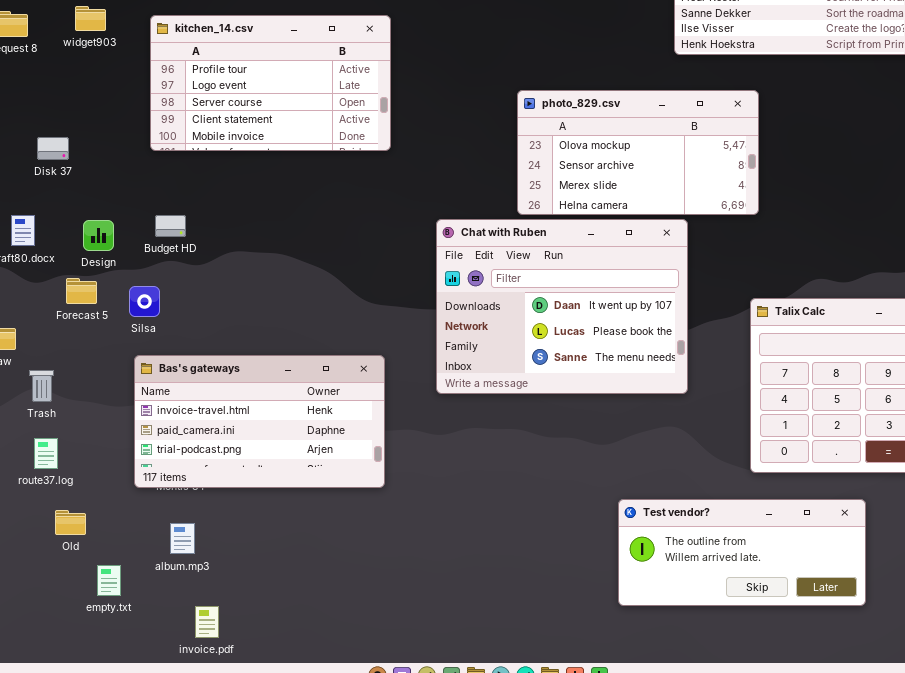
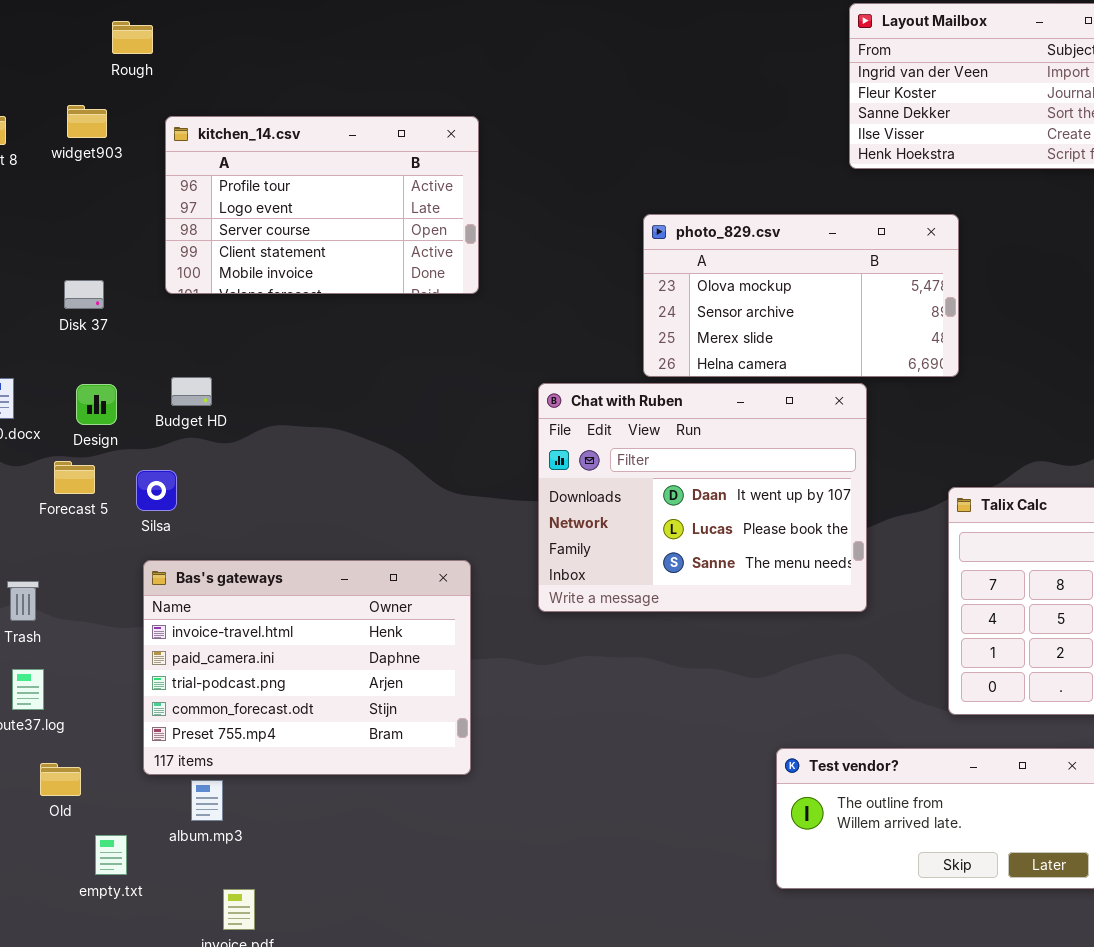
Disk 37: [37,137,69,160] -> [64,280,104,309], moved
Bas's gateways: [134,355,385,488] -> [143,560,471,775], resized

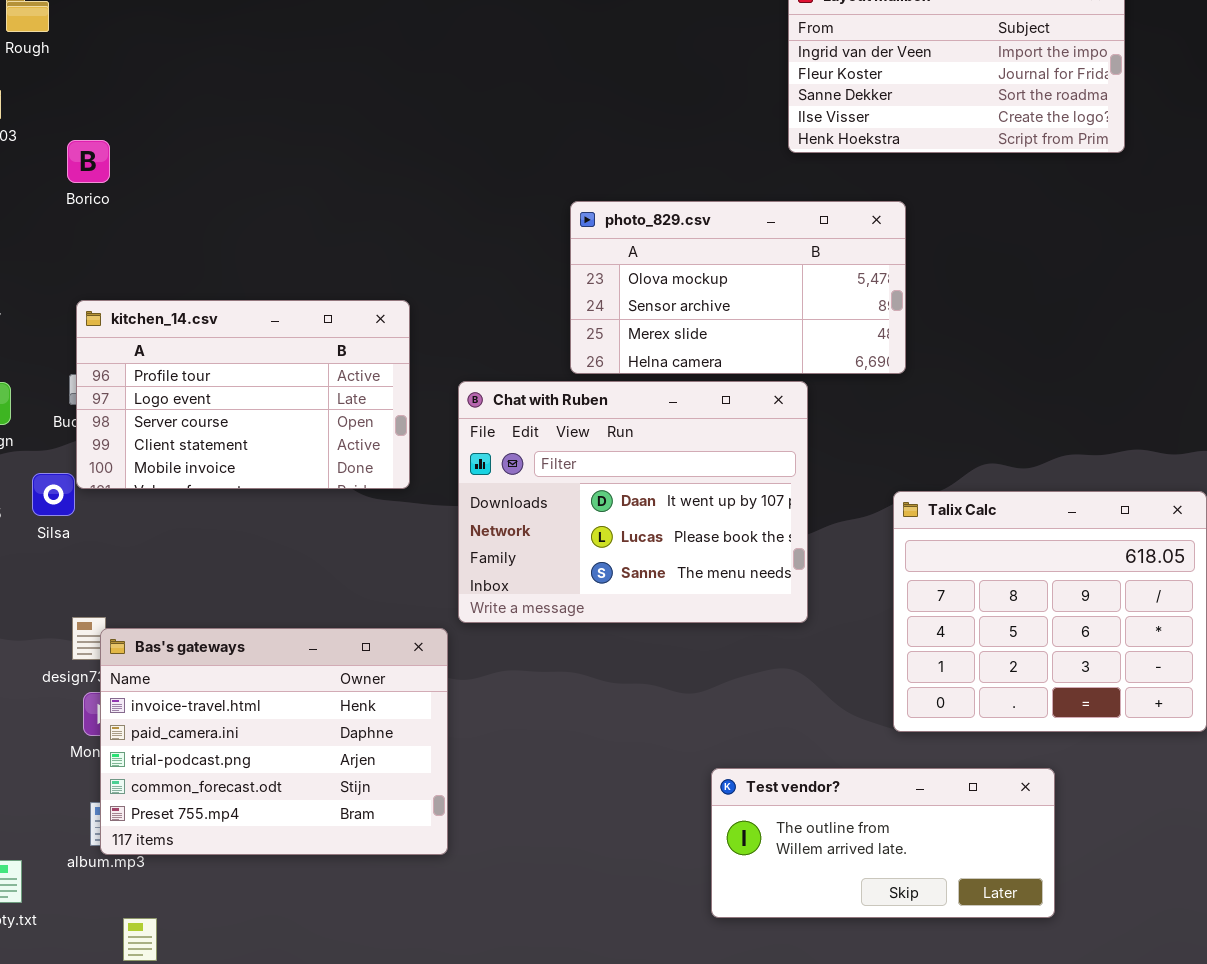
kitchen_14.csv: [165,116,479,294] -> [76,300,410,489], moved
Bas's gateways: [143,560,471,775] -> [100,628,448,855], moved

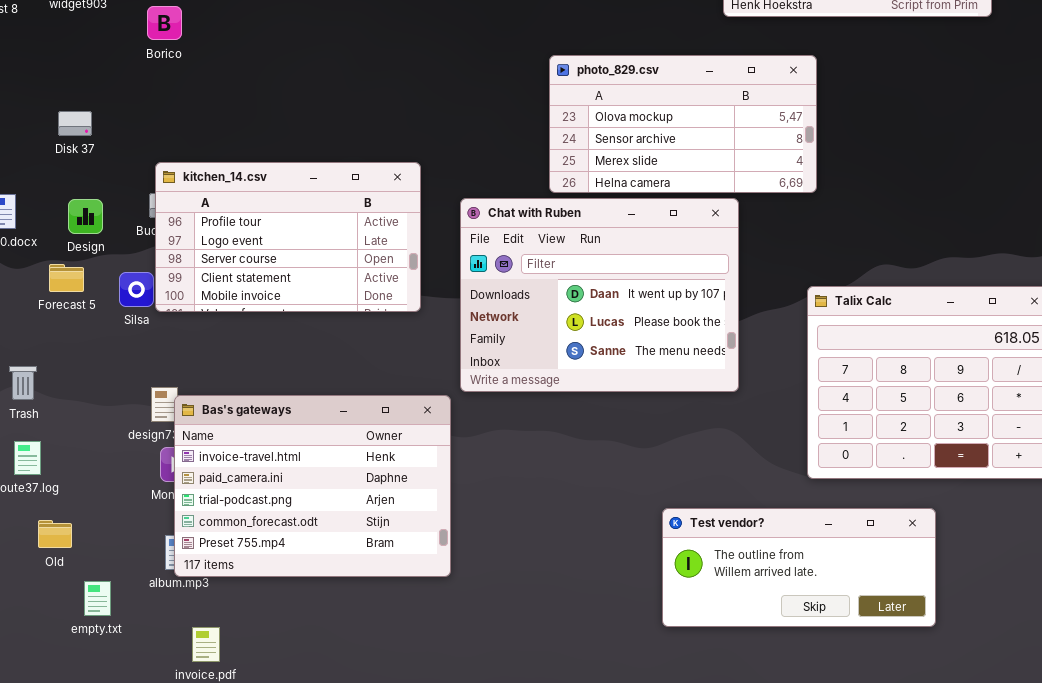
kitchen_14.csv: [76,300,410,489] -> [155,162,421,312], moved

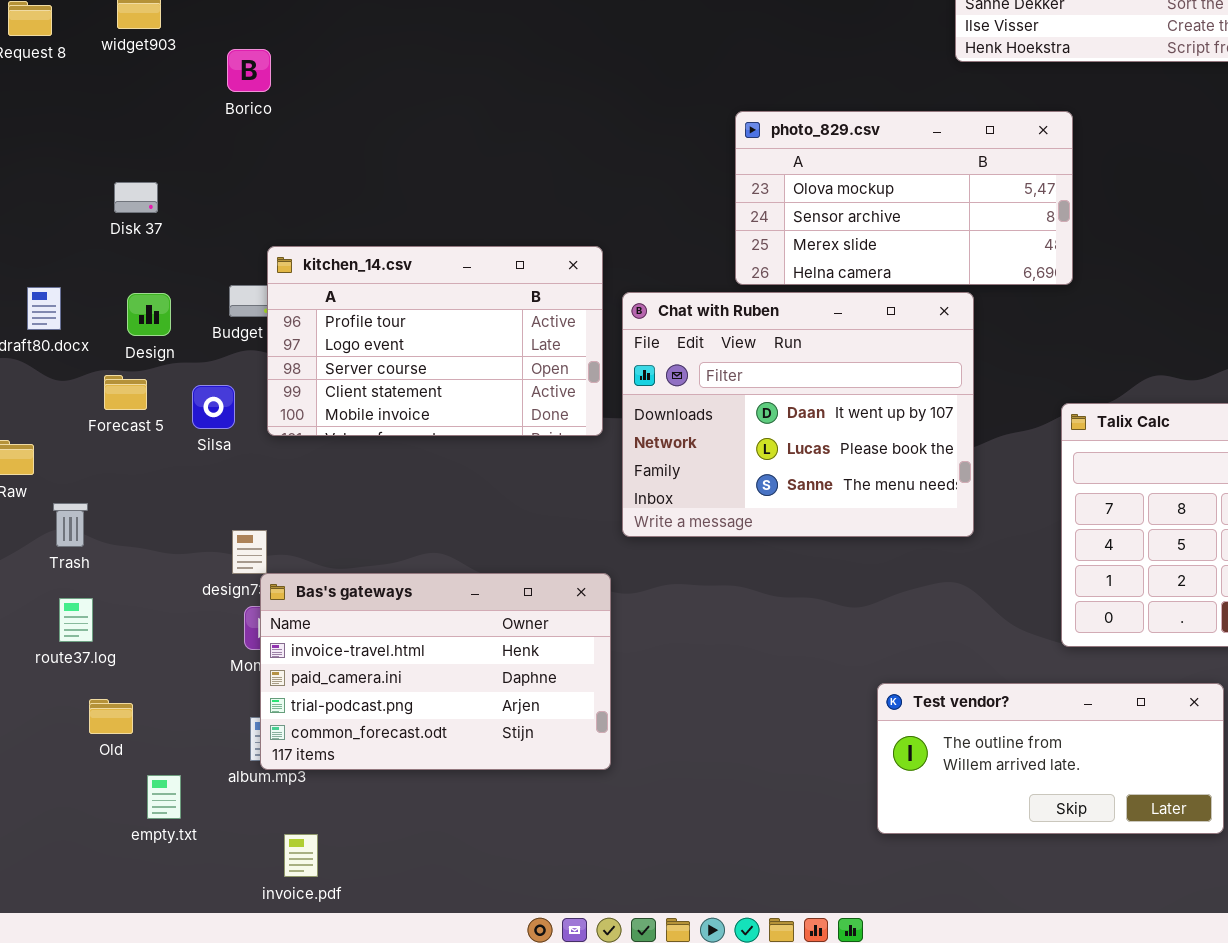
kitchen_14.csv: [155,162,421,312] -> [267,246,603,436], moved
Bas's gateways: [174,395,451,577] -> [260,573,611,770], resized

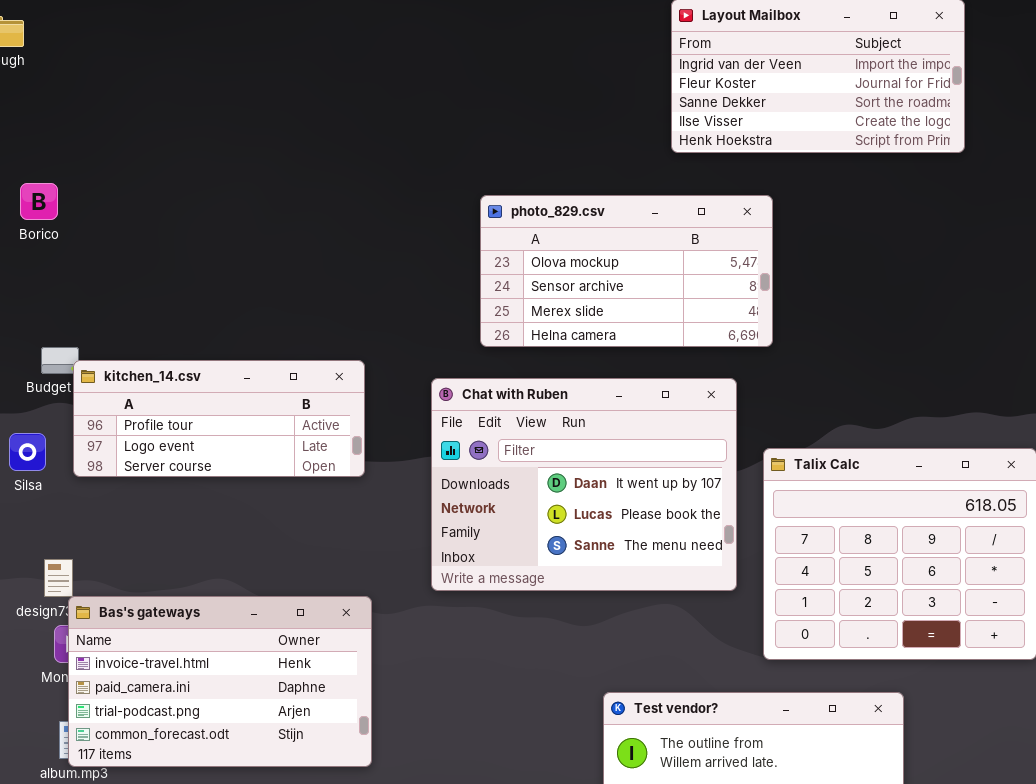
Borico: [227,49,271,92] -> [20,183,58,220], moved
kitchen_14.csv: [267,246,603,436] -> [73,360,365,477], resized
Chat with Ruben: [622,292,974,537] -> [431,378,737,591], moved

